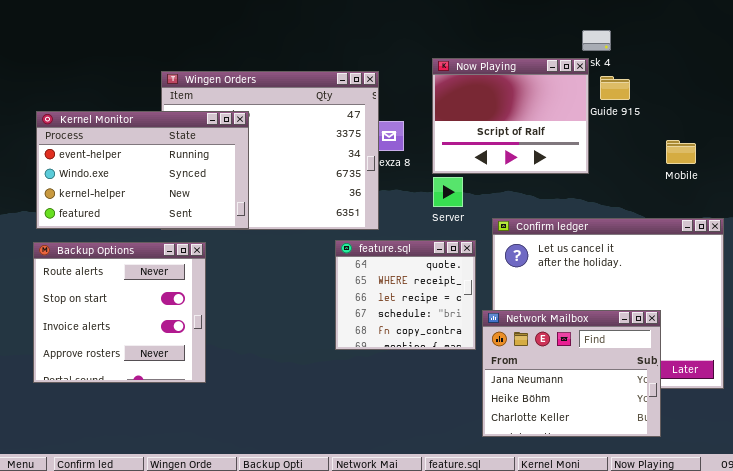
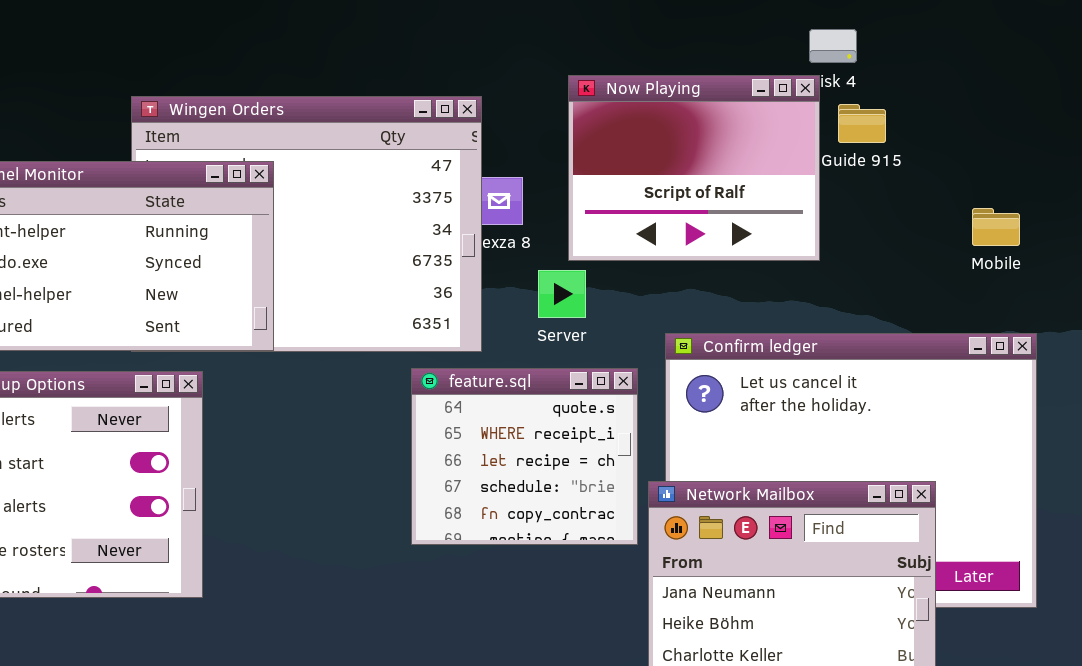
Mobile: [666,140,696,164] -> [972,208,1020,246], moved
Server: [433,177,463,207] -> [538,270,586,318], moved

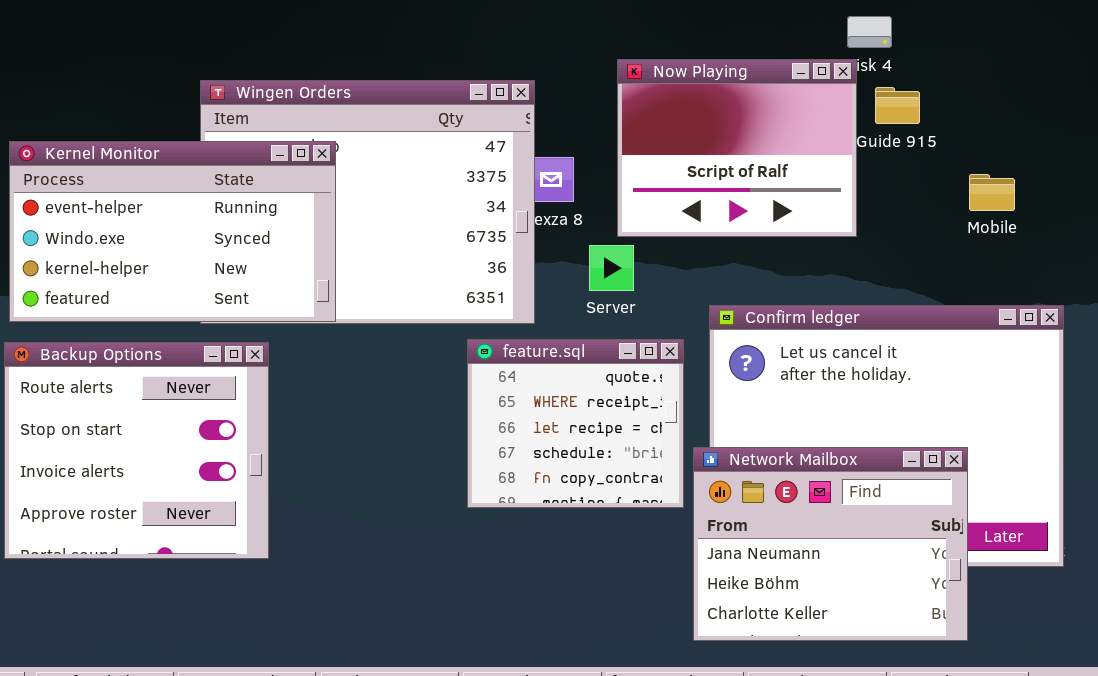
Mobile: [972,208,1020,246] -> [969,174,1015,211], moved

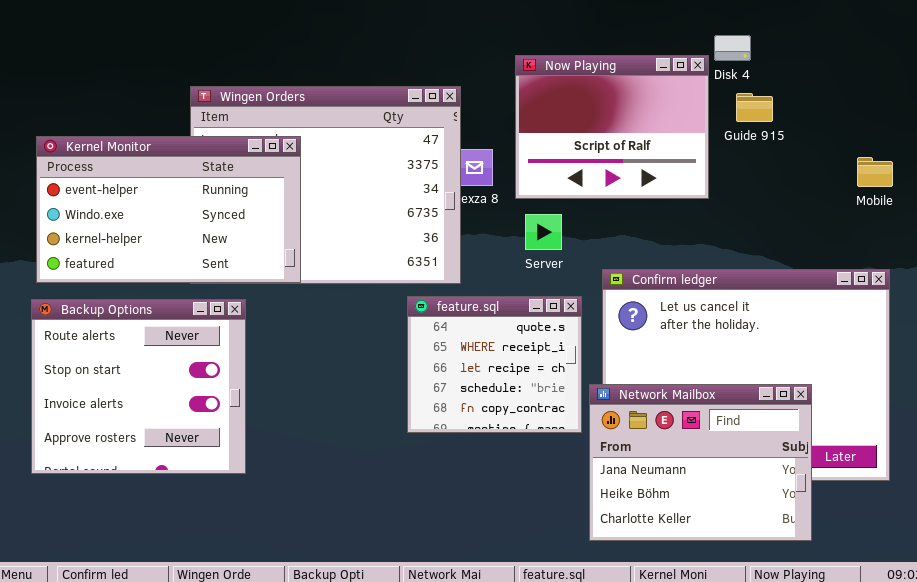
Now Playing: [617,59,857,237] -> [515,55,709,199], moved
Mobile: [969,174,1015,211] -> [857,157,893,187], moved
Server: [589,245,634,291] -> [525,214,562,250], moved

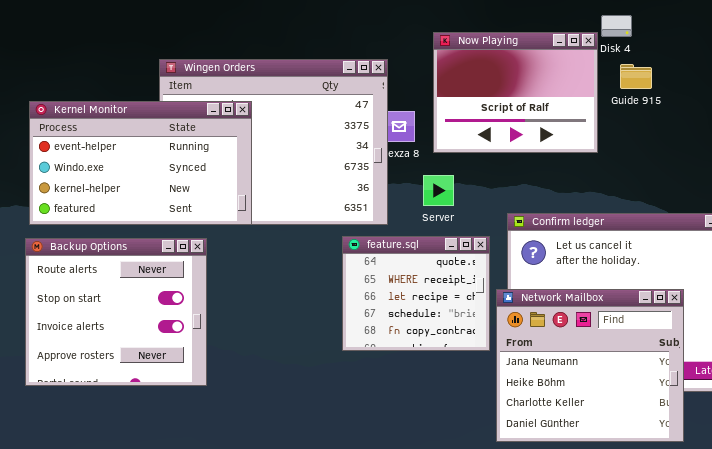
Server: [525,214,562,250] -> [423,175,454,206], moved
Network Mailbox: [589,384,812,541] -> [496,289,684,442], resized

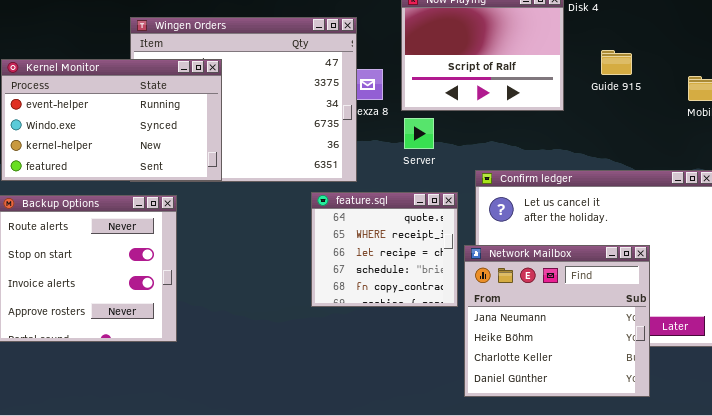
Guide 915: [620,64,652,89] -> [601,50,632,75], moved
Server: [423,175,454,206] -> [404,118,434,149], moved

